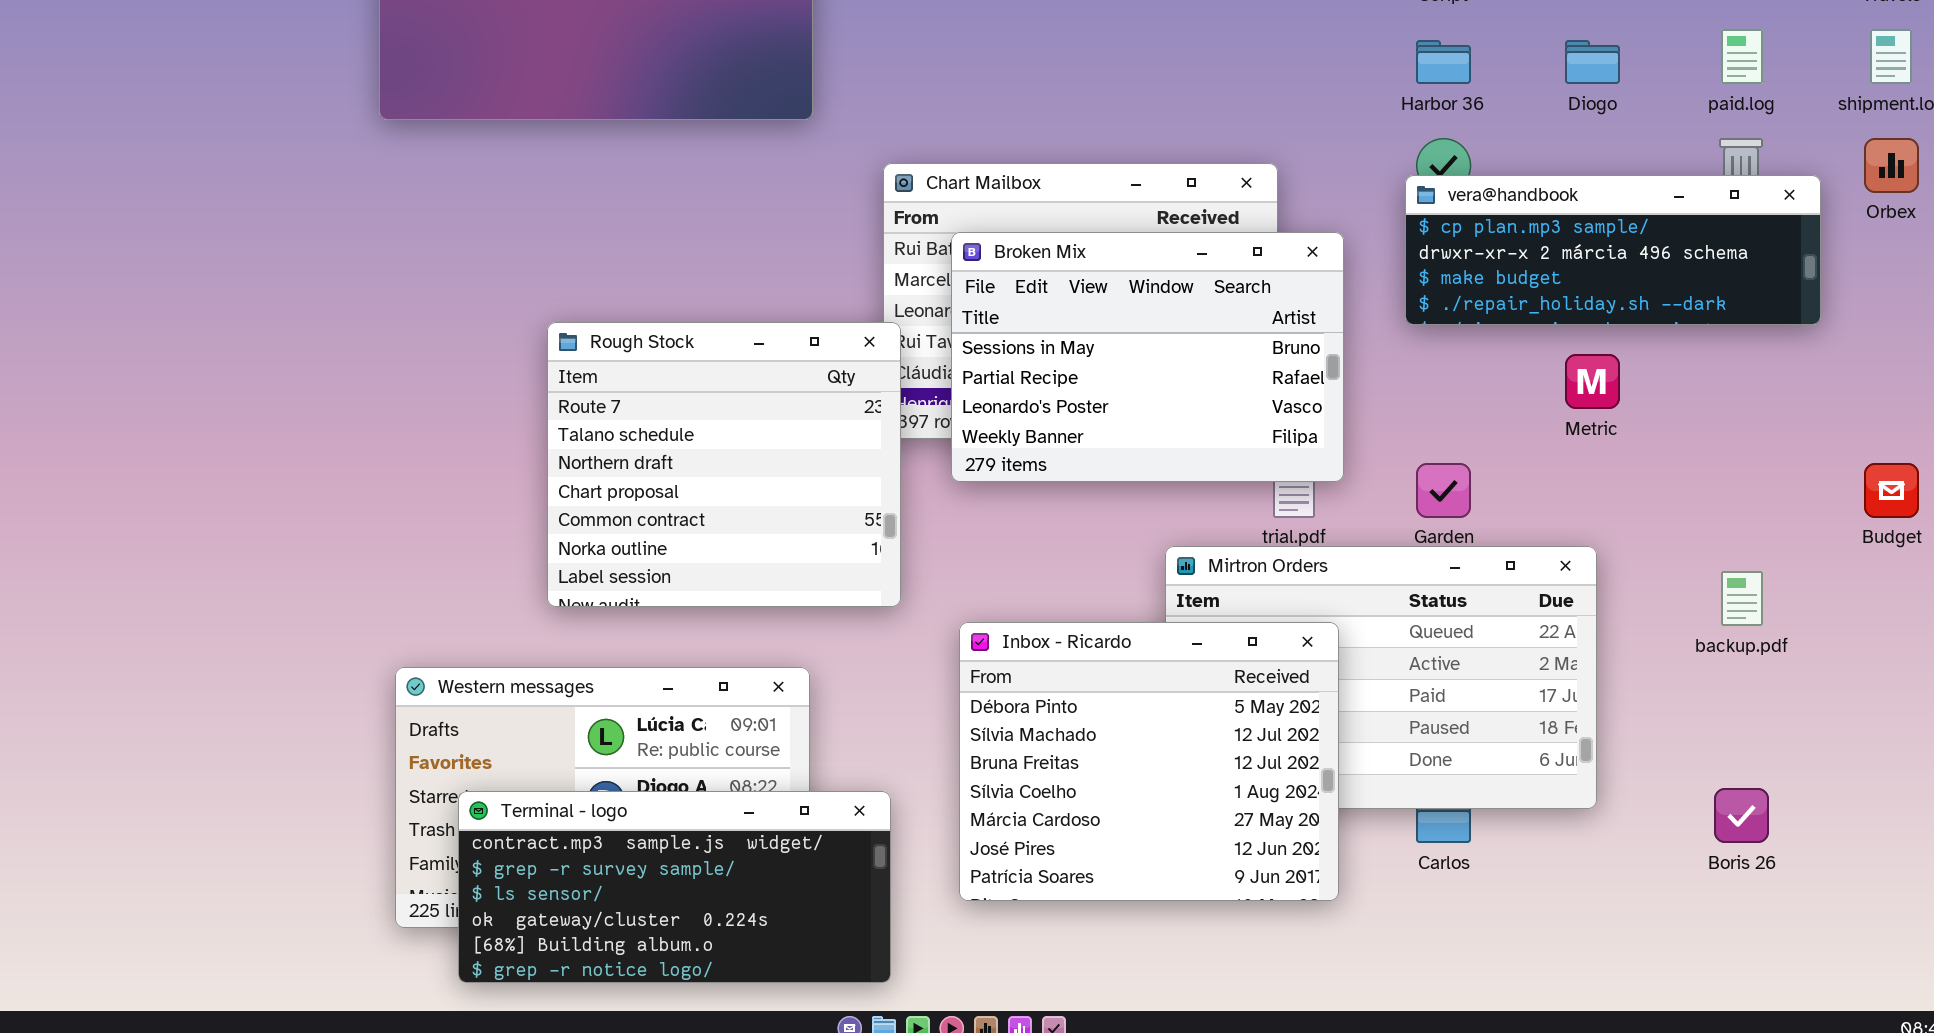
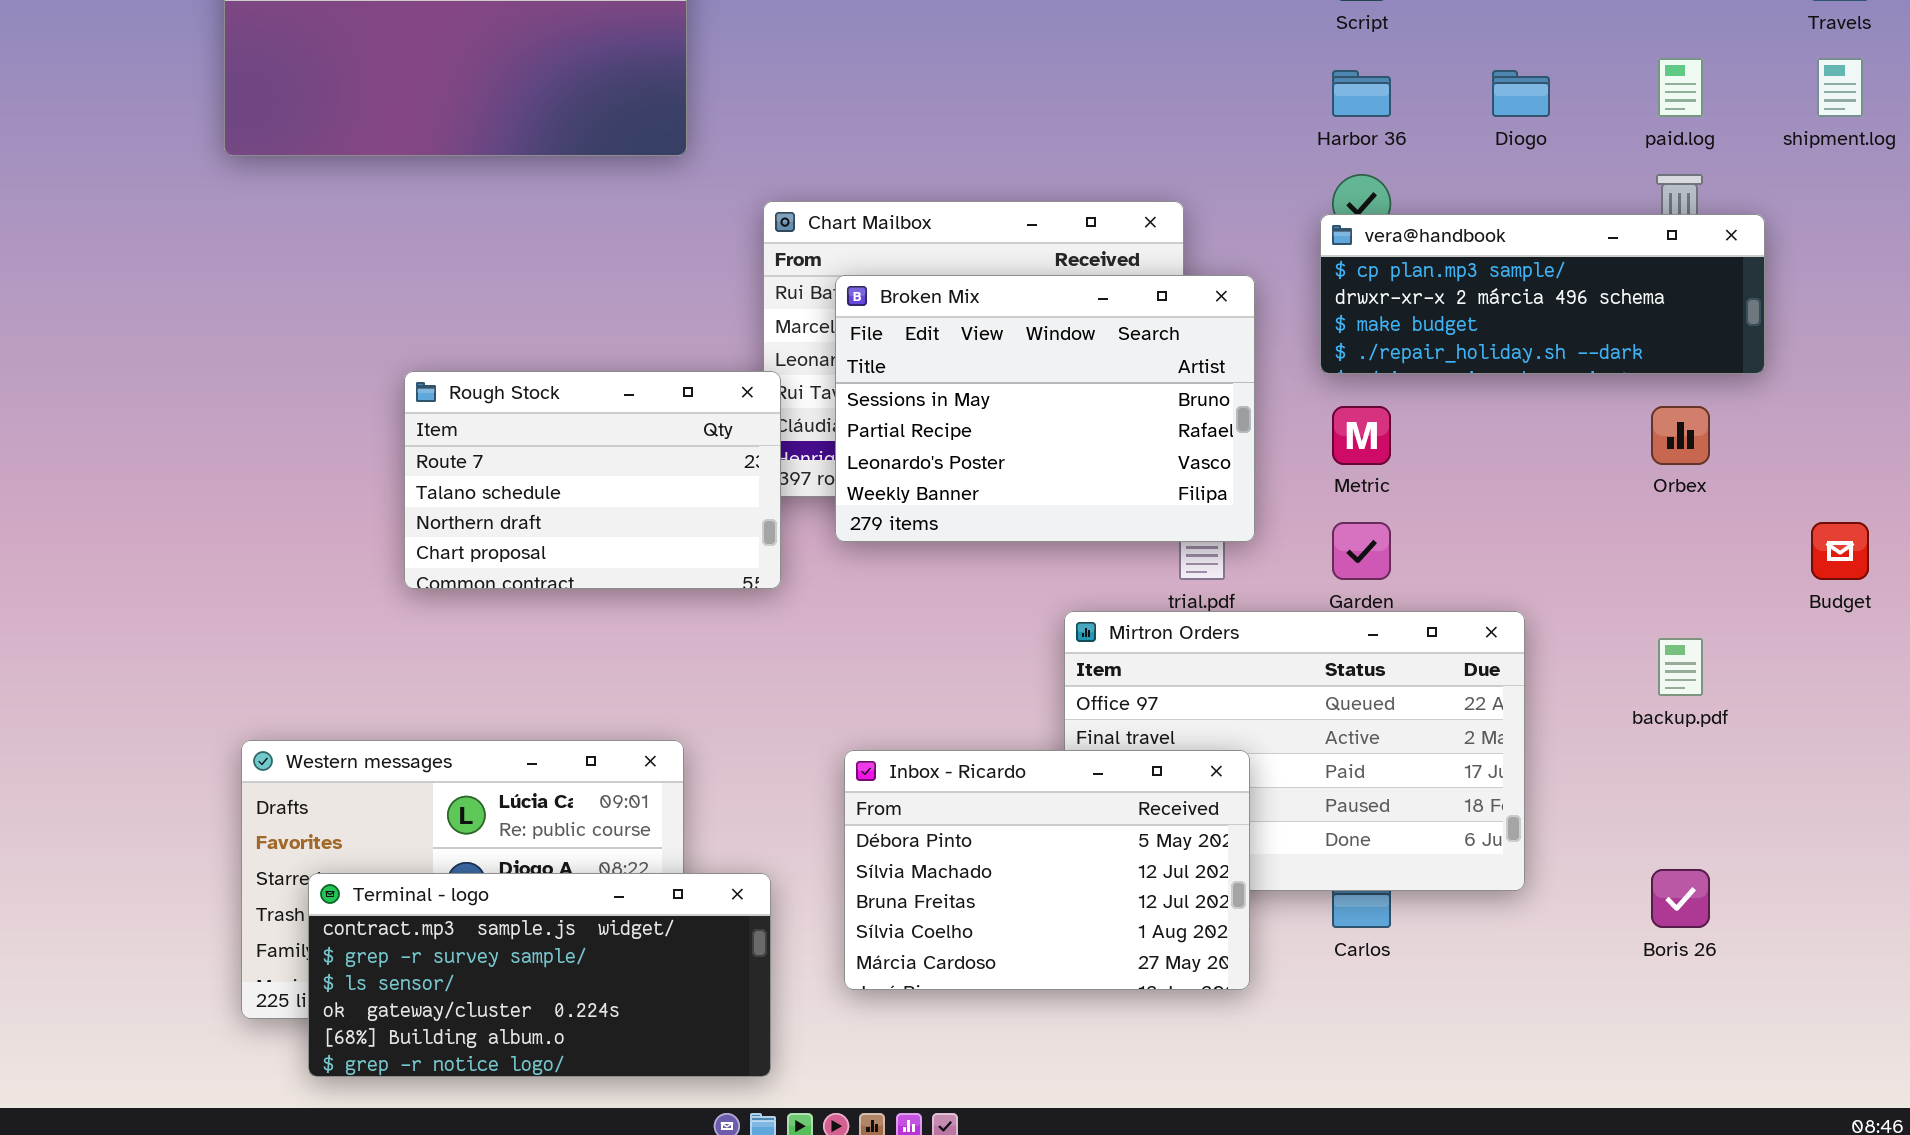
Orbex: [1864,138,1919,193] -> [1651,406,1710,465], moved
Rough Stock: [547,322,901,607] -> [404,371,781,589], resized
Metric: [1565,354,1620,409] -> [1332,406,1391,465], moved
Inbox - Ricardo: [959,622,1339,901] -> [844,750,1250,990], resized

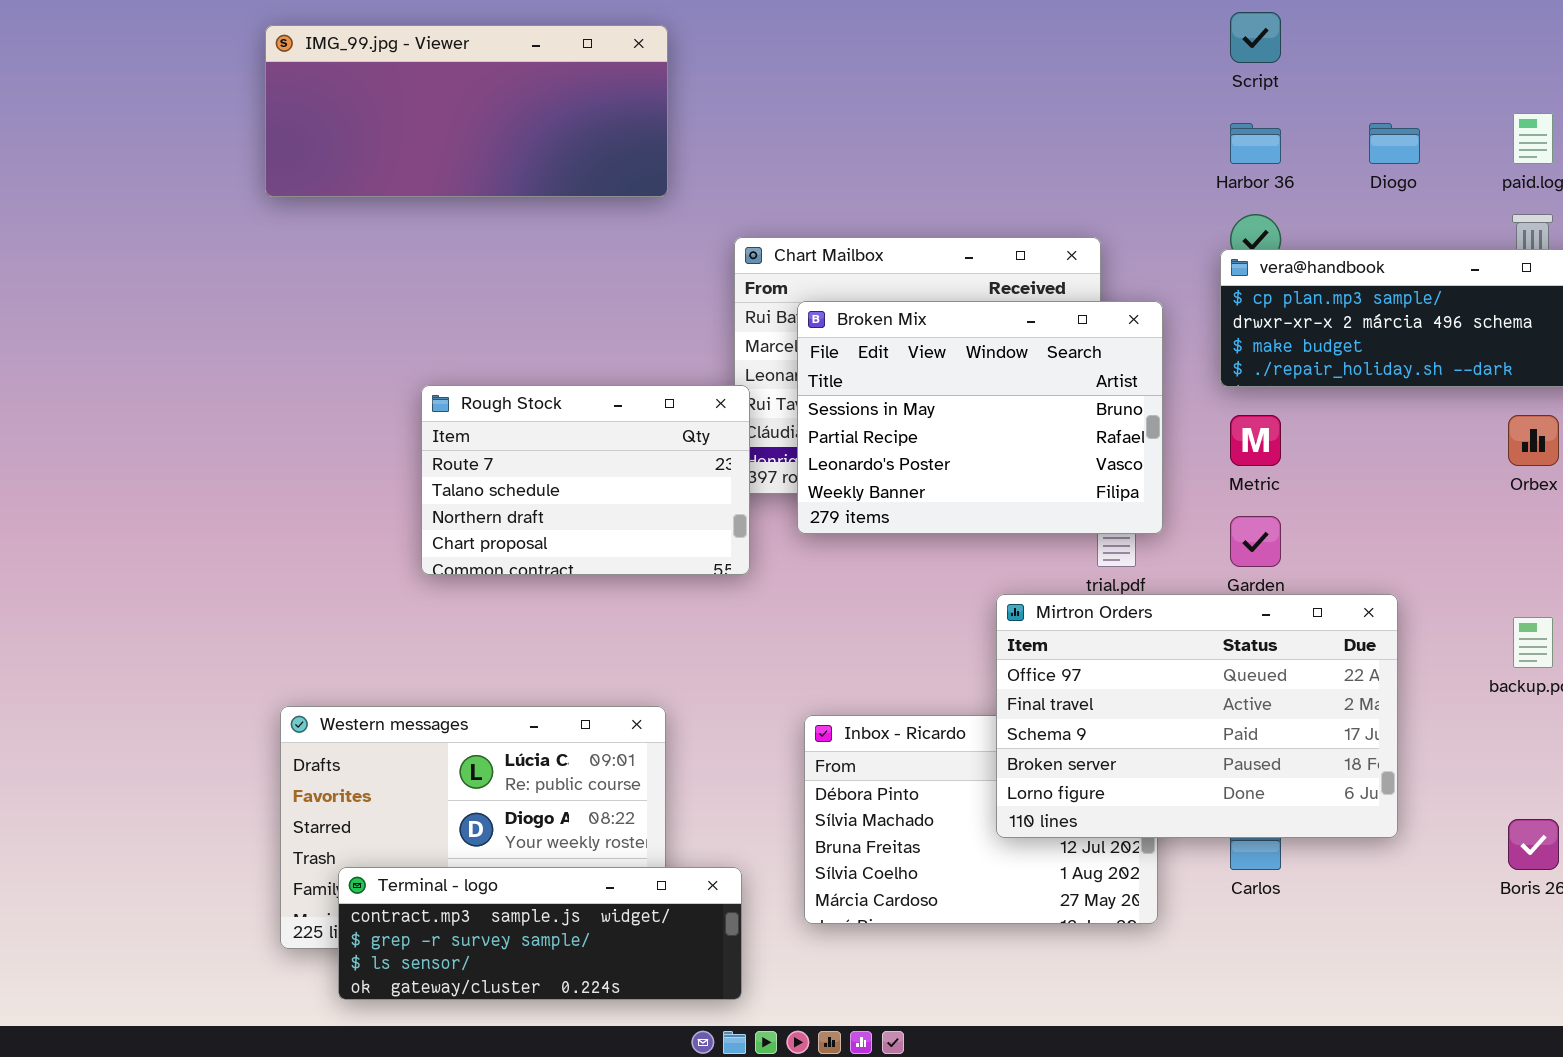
Mirtron Orders: [1064,611,1525,891] -> [996,594,1398,838], raised
Terminal - logo: [308,873,771,1077] -> [338,867,742,1000], resized

